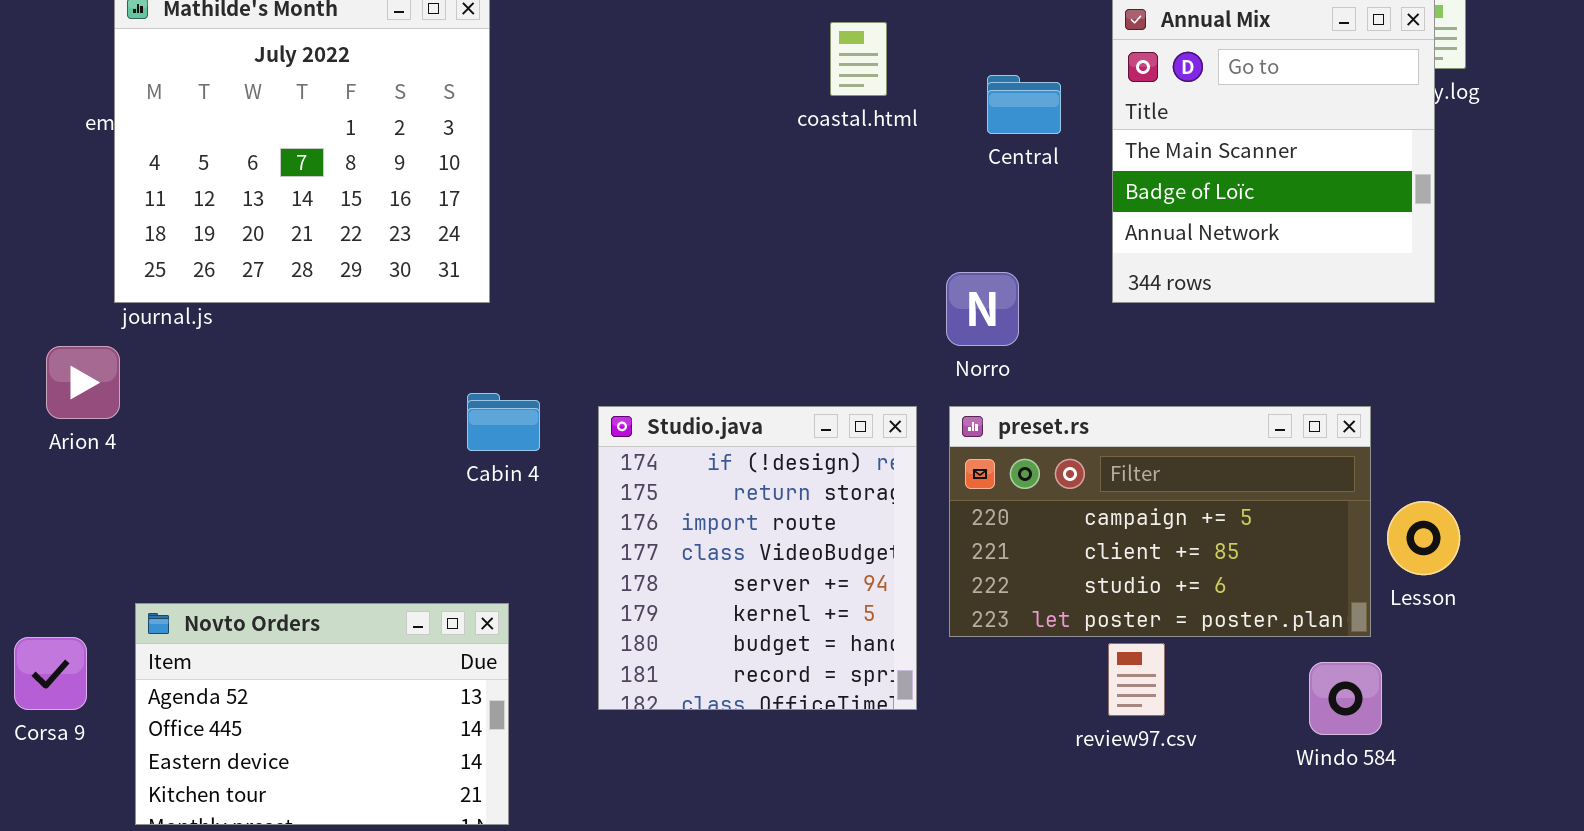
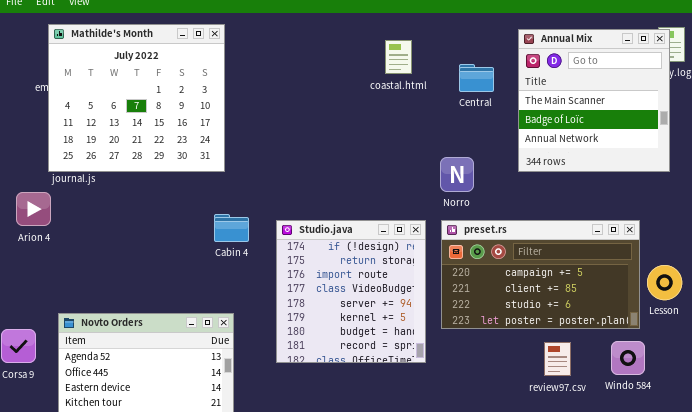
review97.csv: [1108,643,1165,716] -> [544,342,571,376], moved

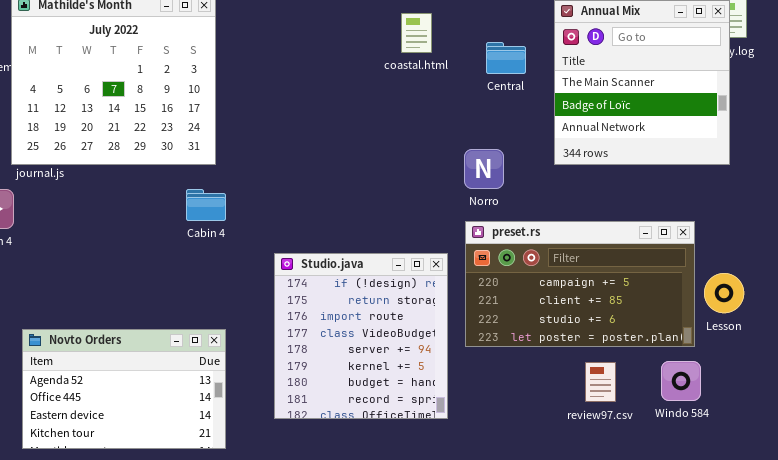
Cabin 4: [214,214,249,242] -> [186,189,226,221], moved
Studio.java: [276,220,426,363] -> [274,253,448,419], moved

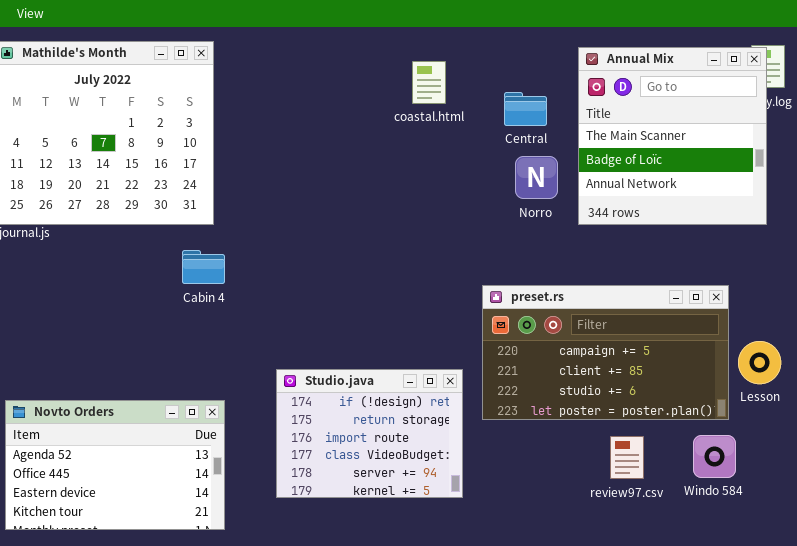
Norro: [464,149,504,189] -> [515,156,558,199], moved
Studio.java: [274,253,448,419] -> [276,369,463,498], resized

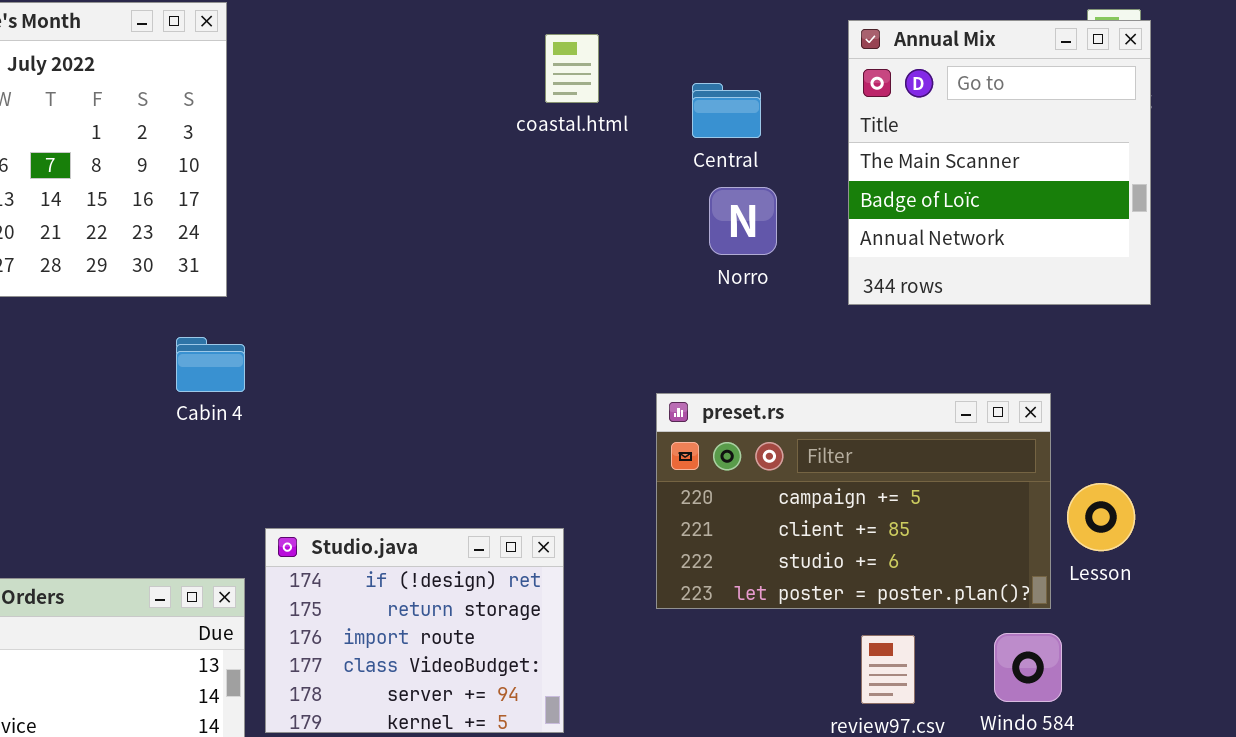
Annual Mix: [578,47,767,225] -> [848,20,1151,305], moved
Studio.java: [276,369,463,498] -> [265,528,564,733], moved

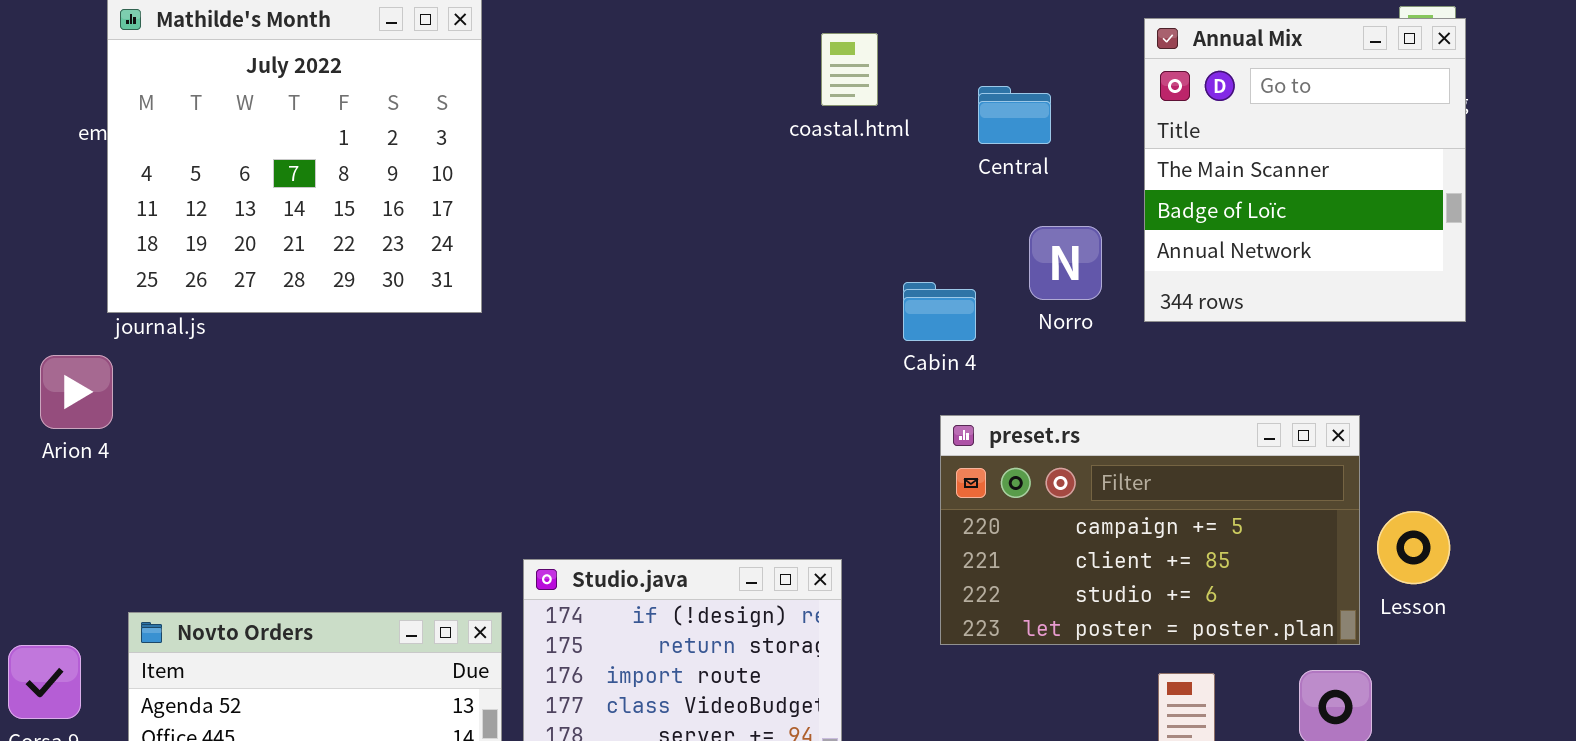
Norro: [709,187,777,255] -> [1029,226,1102,300], moved
Cabin 4: [176,337,245,392] -> [903,282,976,341], moved

